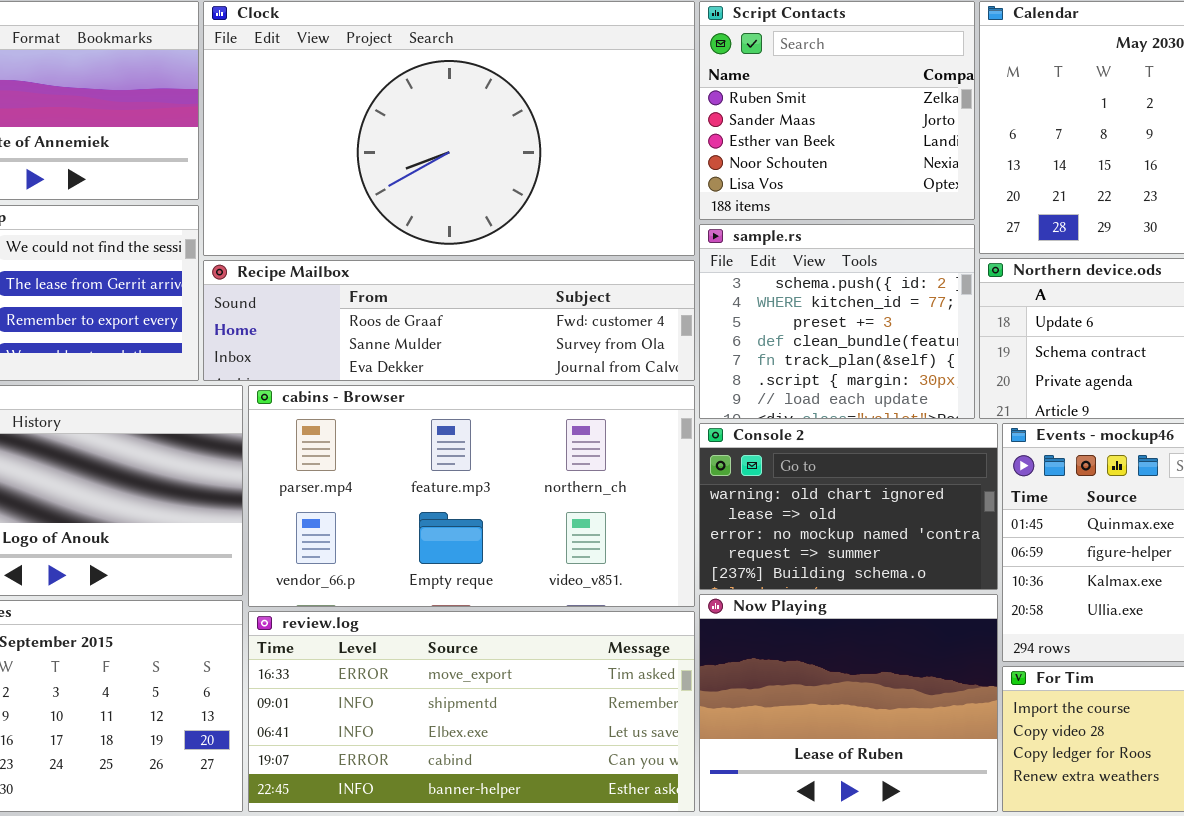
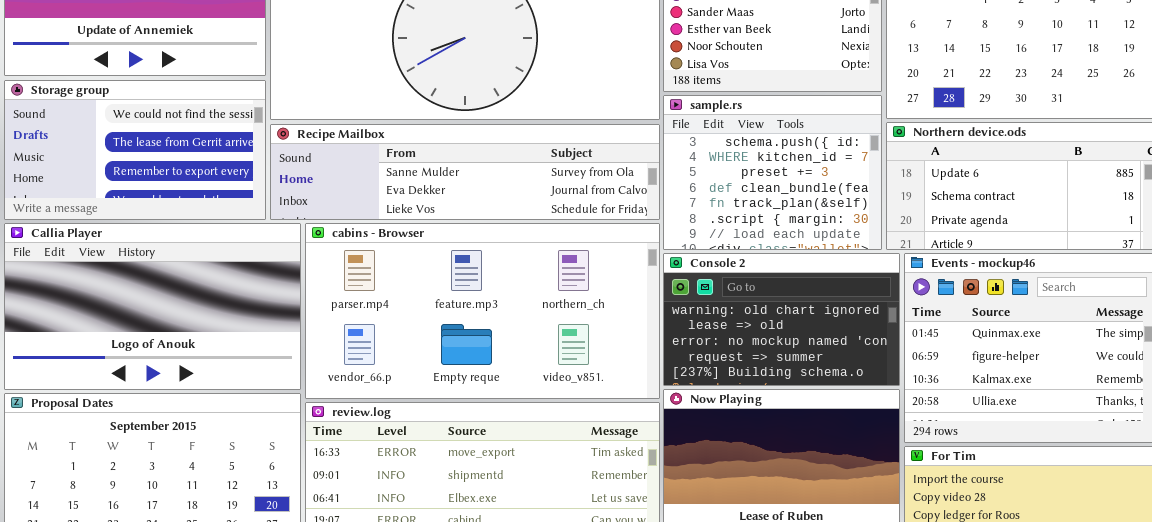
Recipe Mailbox: [203,260,695,381] -> [270,124,660,220], scrolled down 1 row

